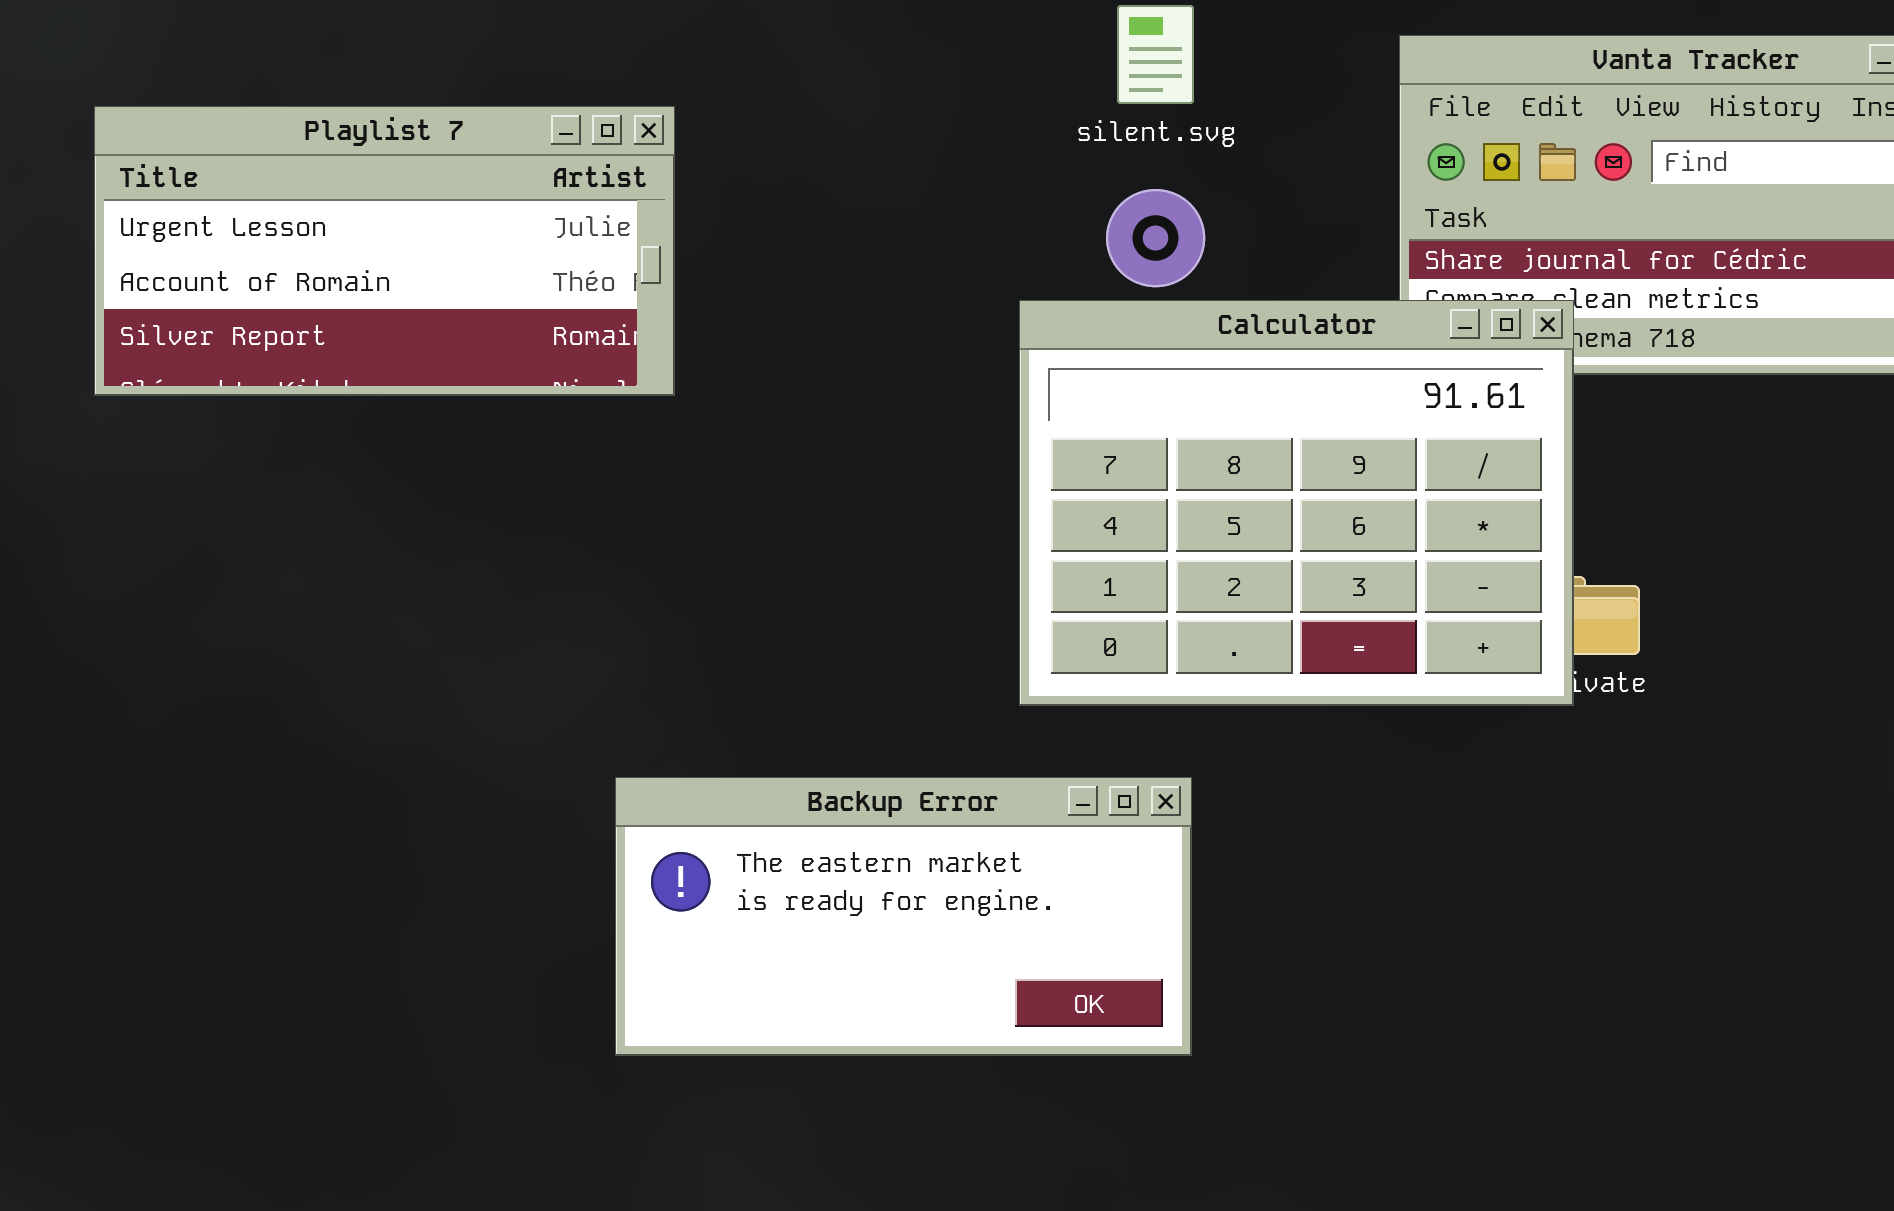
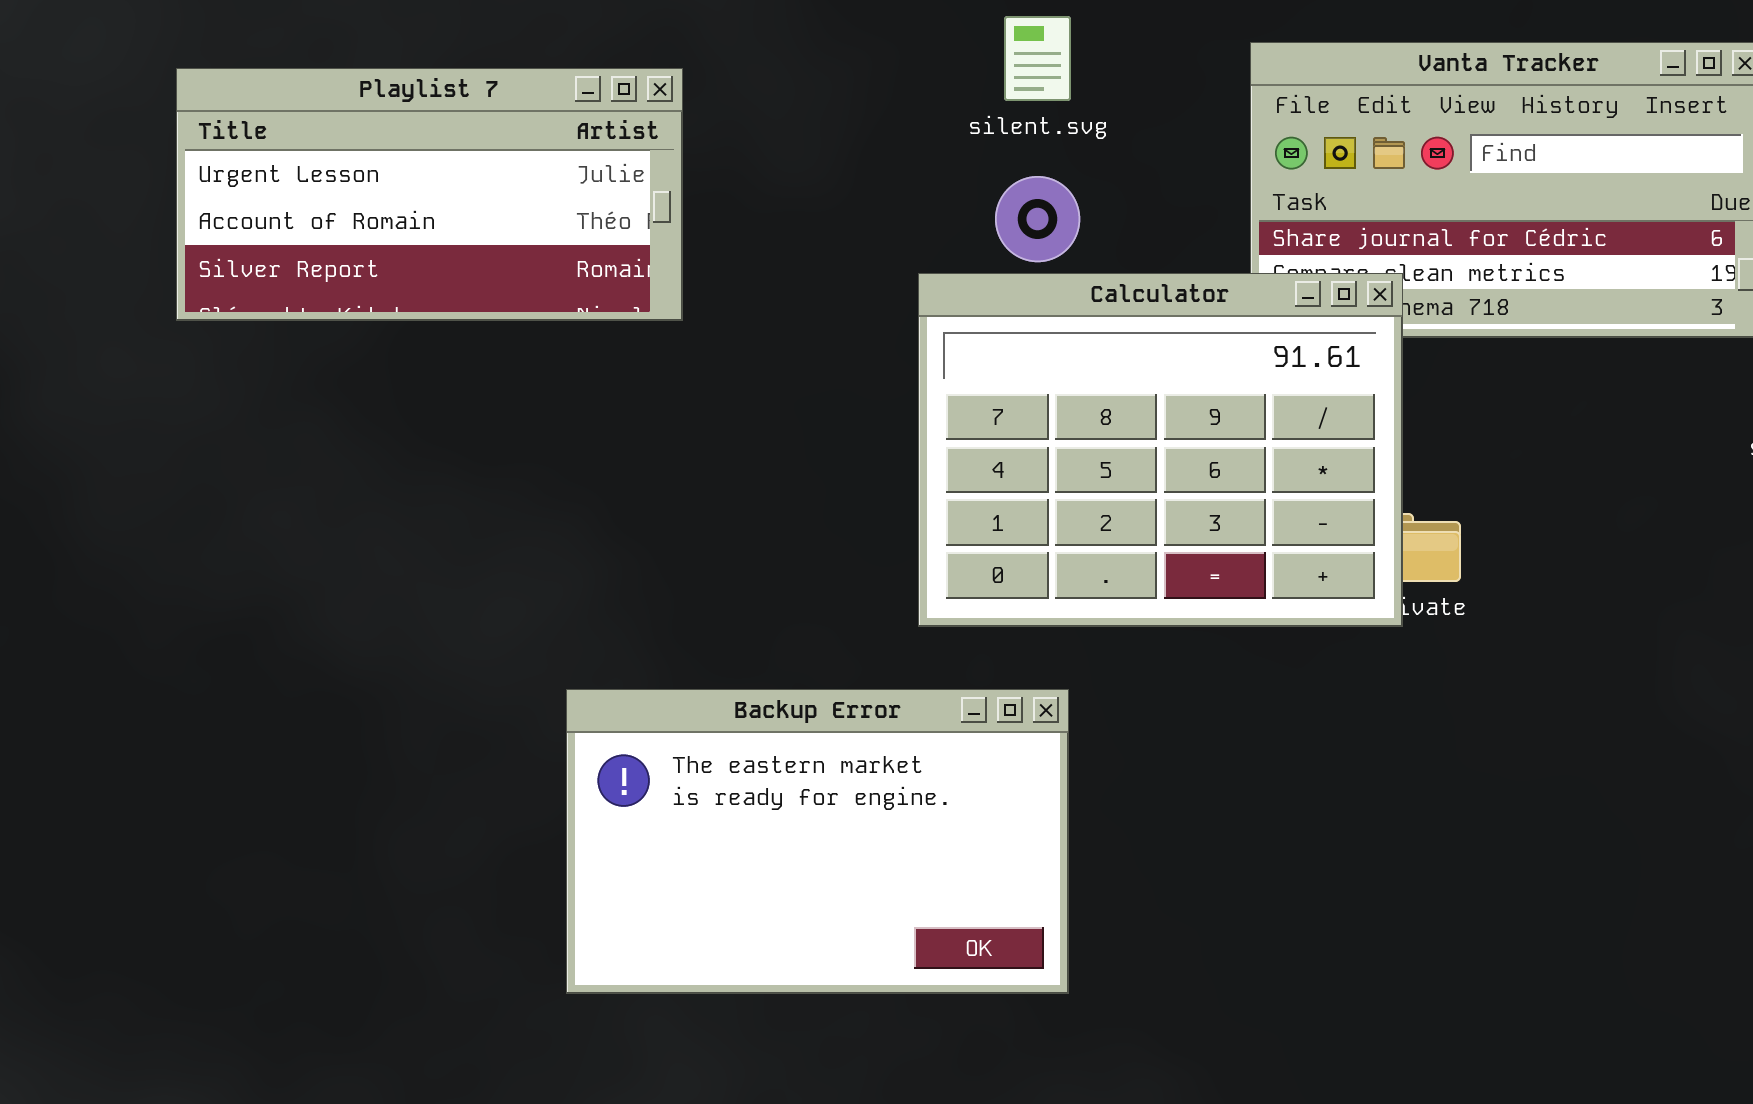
Playlist 7: [94,106,675,396] -> [176,68,683,321], moved
Backup Error: [615,777,1192,1056] -> [566,689,1069,994], resized

